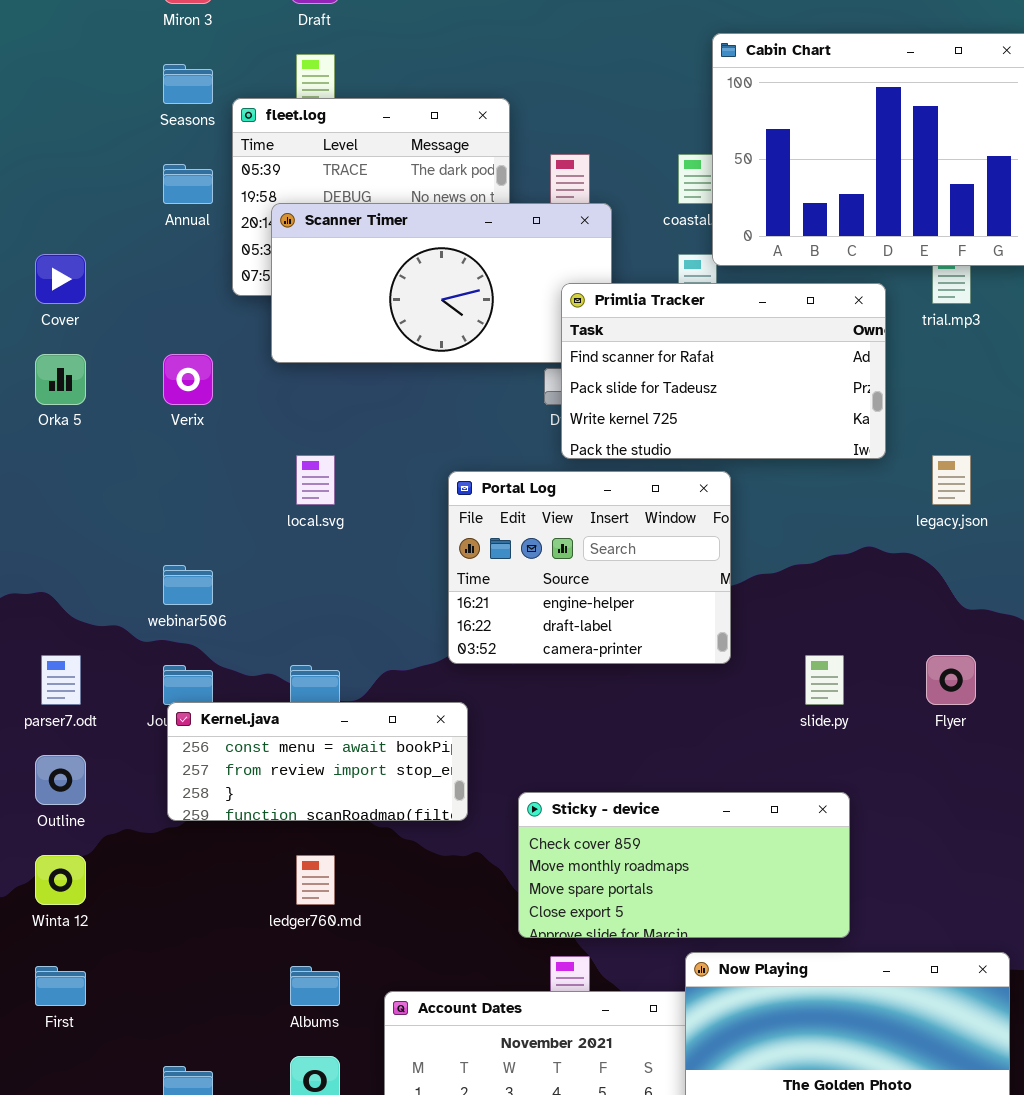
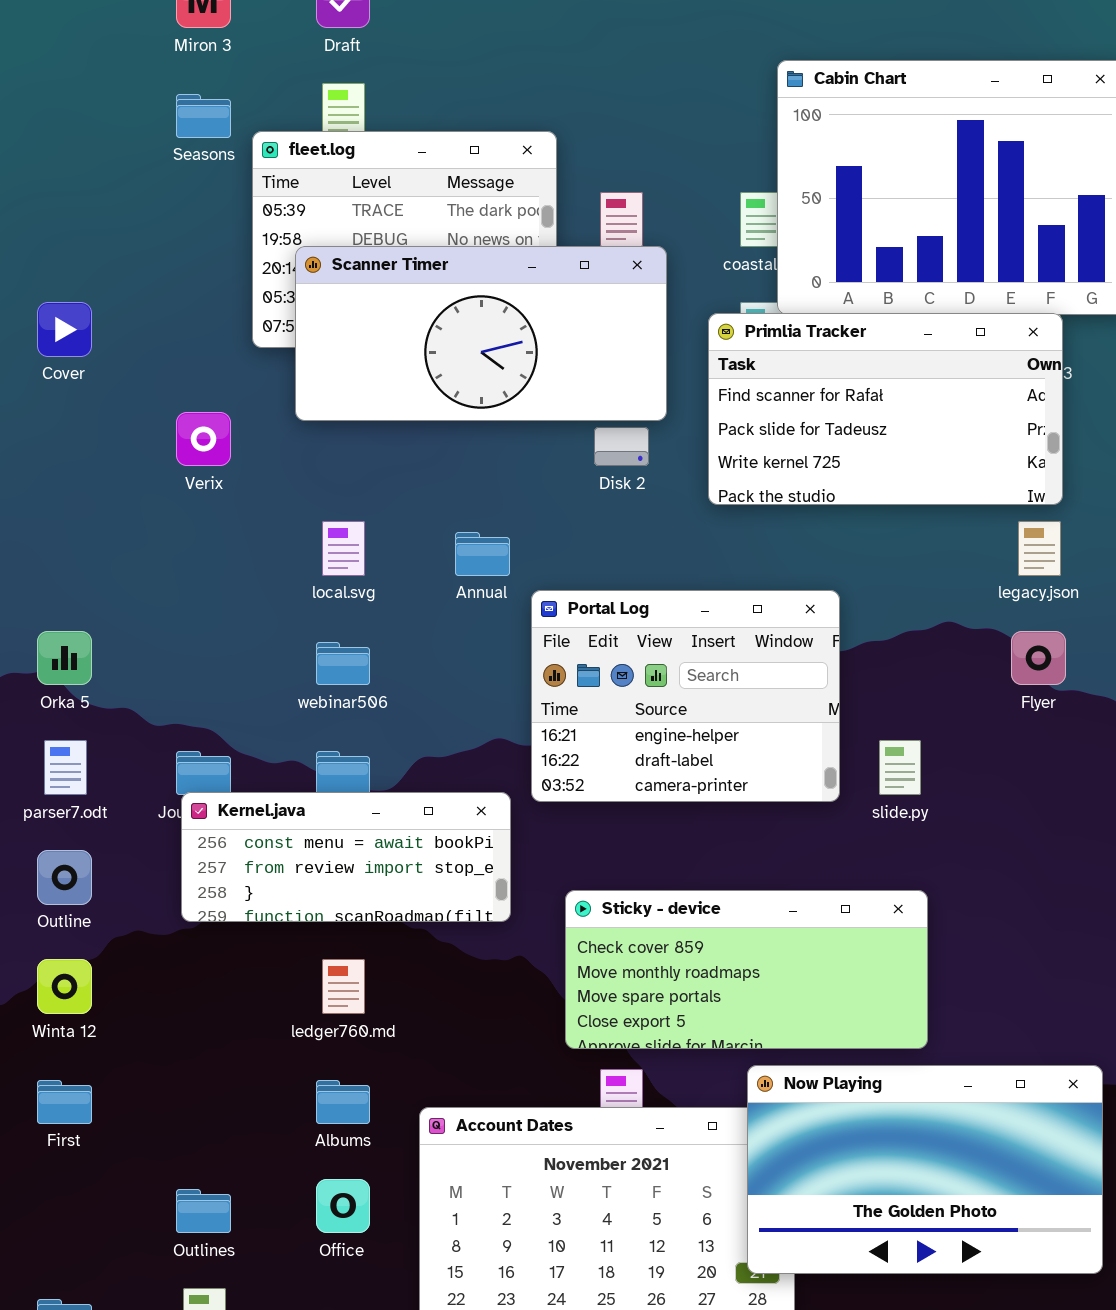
Annual: [163,164,213,204] -> [455,532,510,576], moved
Primlia Tracker: [561,283,886,459] -> [708,313,1063,505], moved
Orka 5: [35,354,86,405] -> [37,631,92,685], moved
Portal Log: [448,471,731,664] -> [531,590,840,802], moved
webinar506: [163,565,213,605] -> [316,642,370,685], moved
Flyer: [926,655,976,705] -> [1011,631,1066,685], moved

